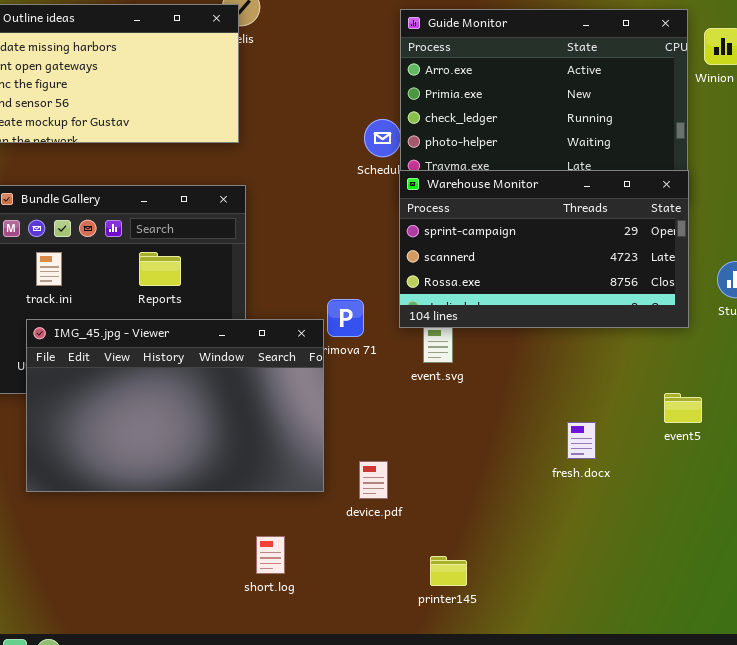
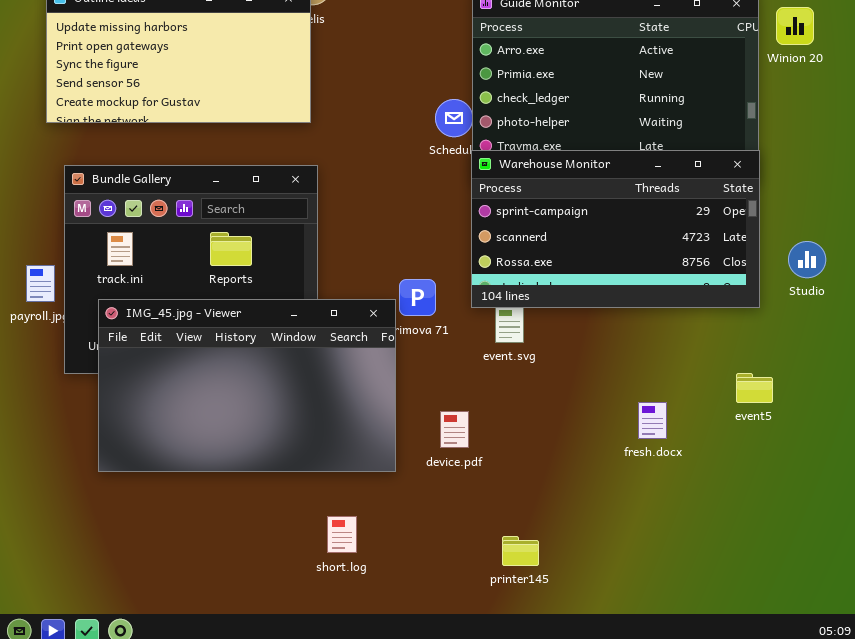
device.pdf: [359,461,388,499] -> [440,411,469,448], moved

